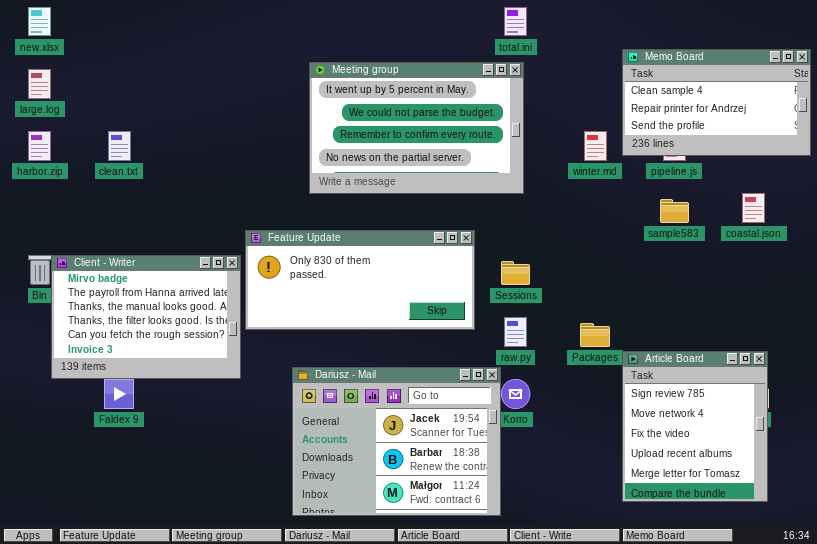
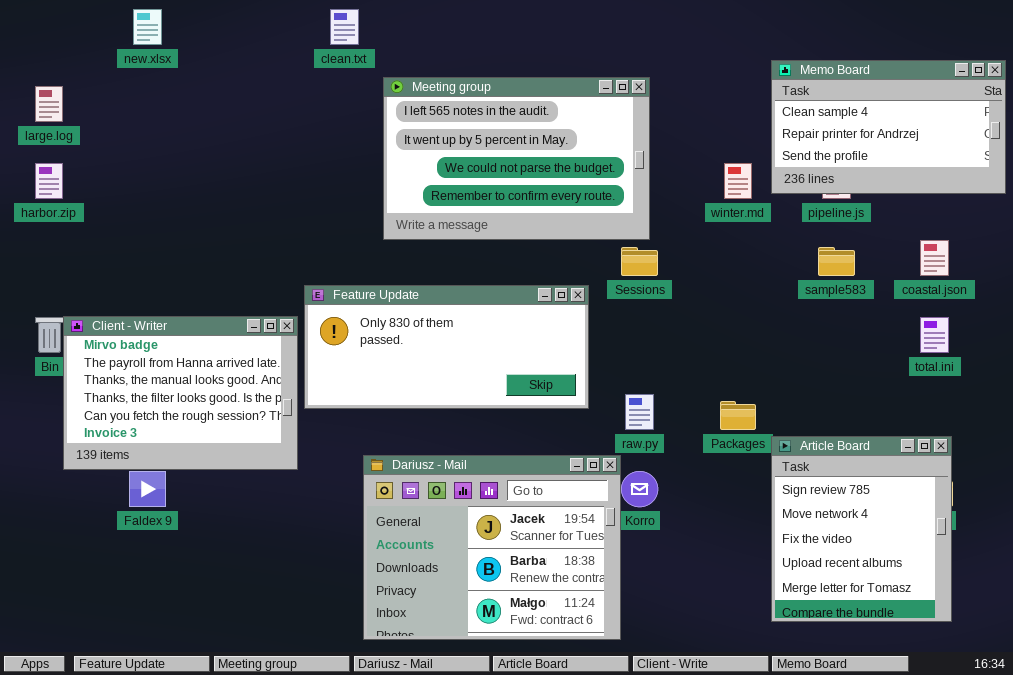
new.xlsx: [28,7,51,36] -> [133,9,162,45], moved
total.ini: [504,7,527,36] -> [920,317,949,353], moved
Meeting group: [309,62,524,194] -> [383,77,650,240], scrolled up 1 row
clean.txt: [108,131,131,161] -> [330,9,359,45], moved
Sessions: [501,261,530,285] -> [621,247,658,276], moved

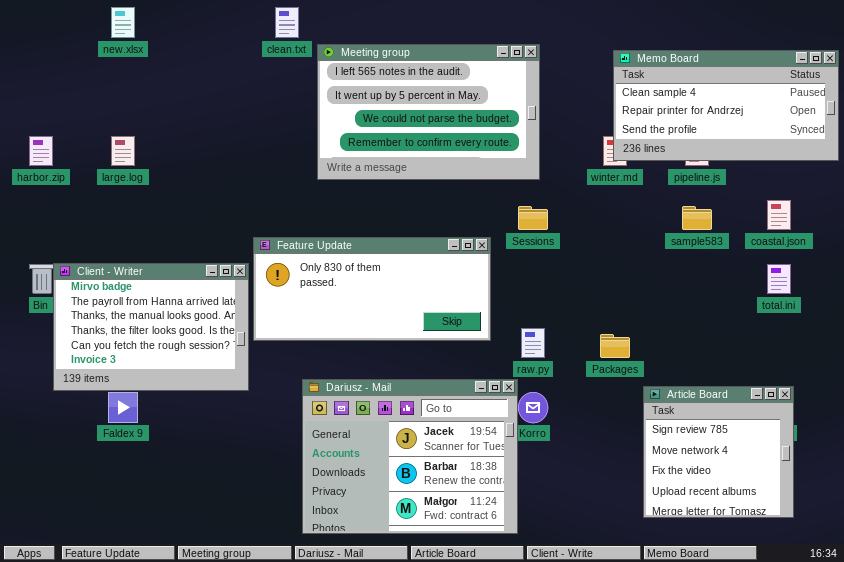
Memo Board: [771,60,1006,194] -> [613,50,839,161], resized
Meeting group: [383,77,650,240] -> [317,44,540,180], moved
large.log: [35,86,63,122] -> [111,136,135,166], moved
Article Board: [771,436,952,622] -> [643,386,794,518], resized

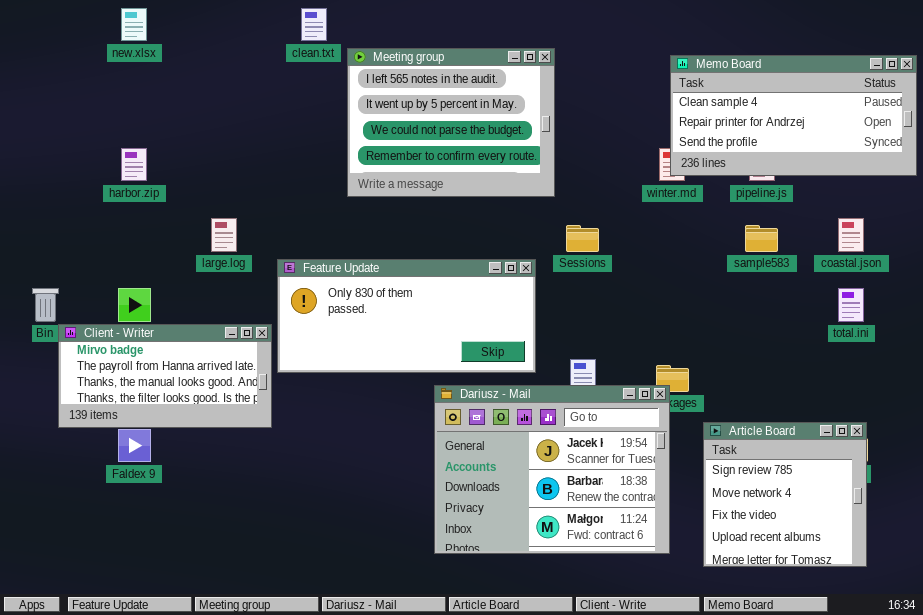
Meeting group: [317,44,540,180] -> [347,48,555,197], resized
harbor.zip: [29,136,53,166] -> [121,148,147,181], moved
large.log: [111,136,135,166] -> [211,218,237,252], moved
Client - Writer: [53,263,249,391] -> [58,324,272,428], resized
Dariusz - Mail: [302,379,518,534] -> [434,385,670,554], moved

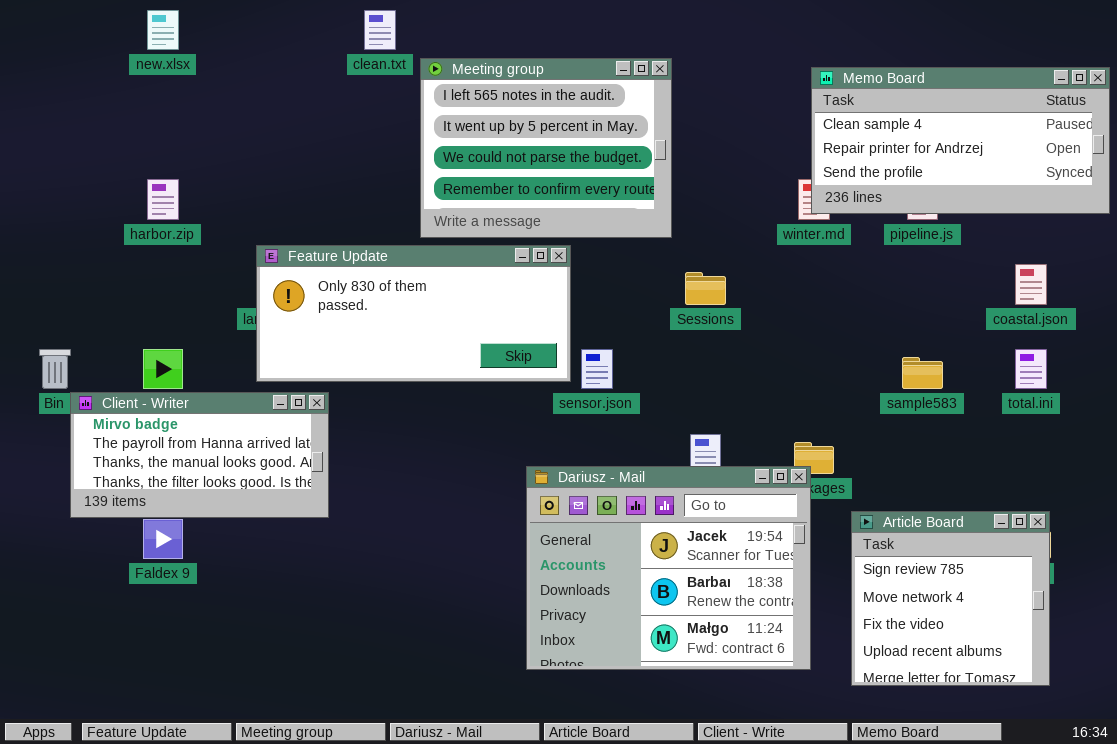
sample583: [745,225,778,252] -> [902,357,943,389], moved
Feature Update: [277,259,536,373] -> [256,245,571,382], moved

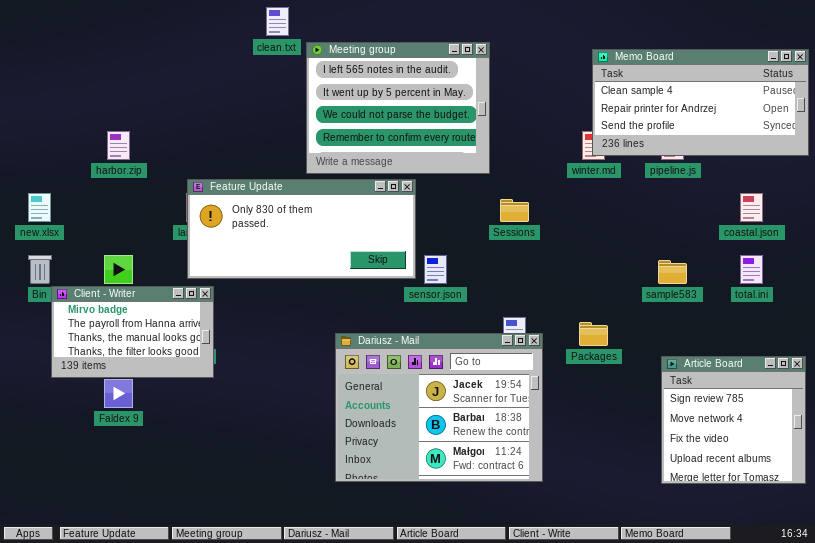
new.xlsx: [147,10,179,50] -> [28,193,51,222], moved
Client - Writer: [70,392,329,518] -> [51,286,214,378], resized
Dariusz - Mail: [526,466,811,670] -> [335,333,543,482], moved
Article Board: [851,511,1050,686] -> [661,356,806,484], moved

